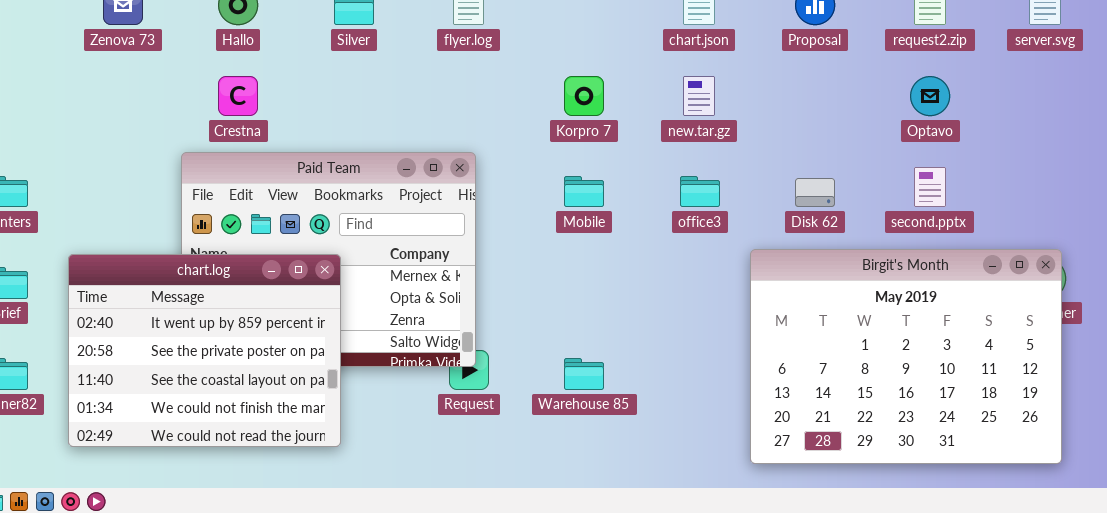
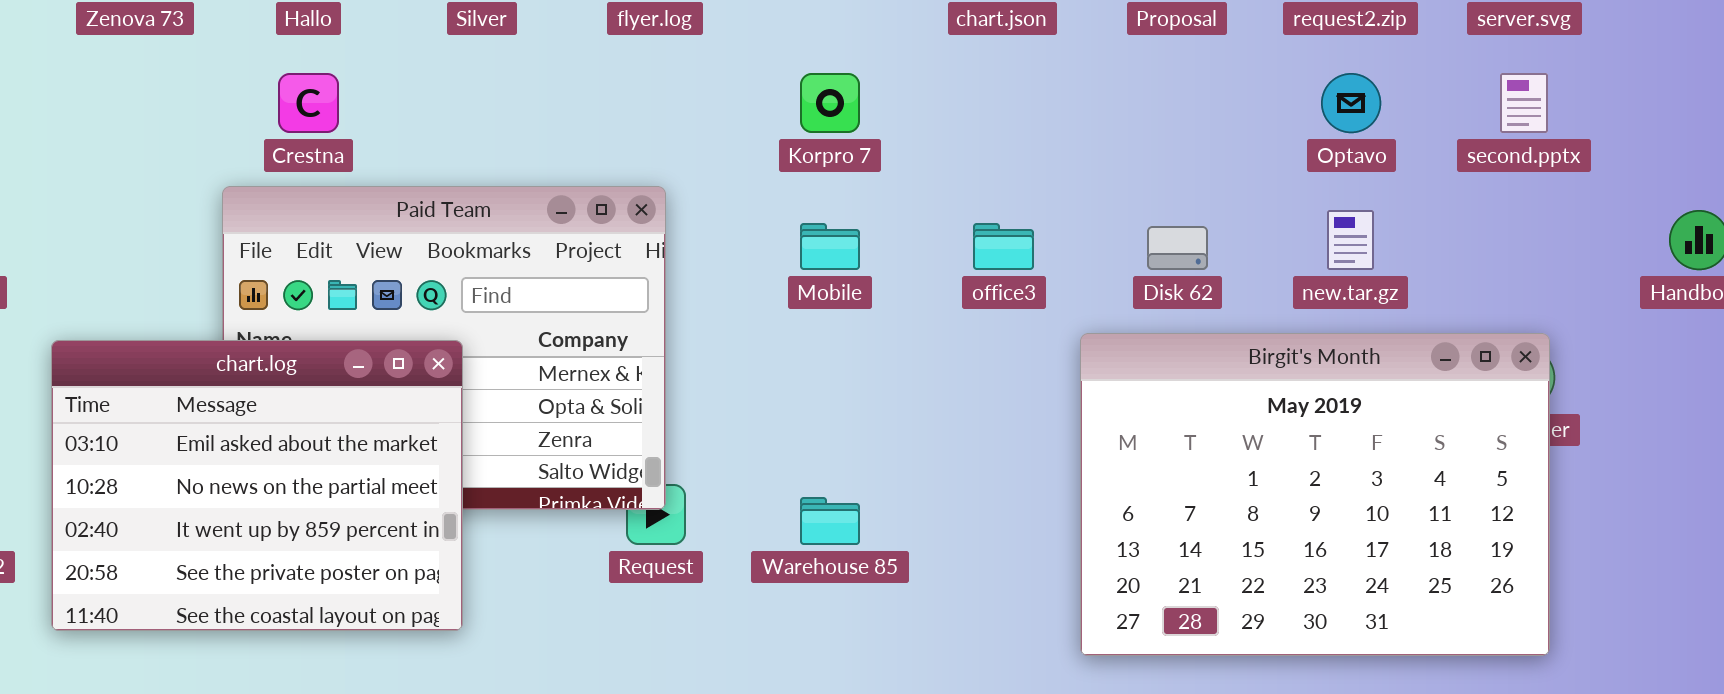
new.tar.gz: [683,76,715,116] -> [1327,210,1374,270], moved
second.pptx: [914,167,946,207] -> [1500,73,1548,133], moved
chart.log: [68,254,341,447] -> [51,340,463,631], scrolled up 2 rows

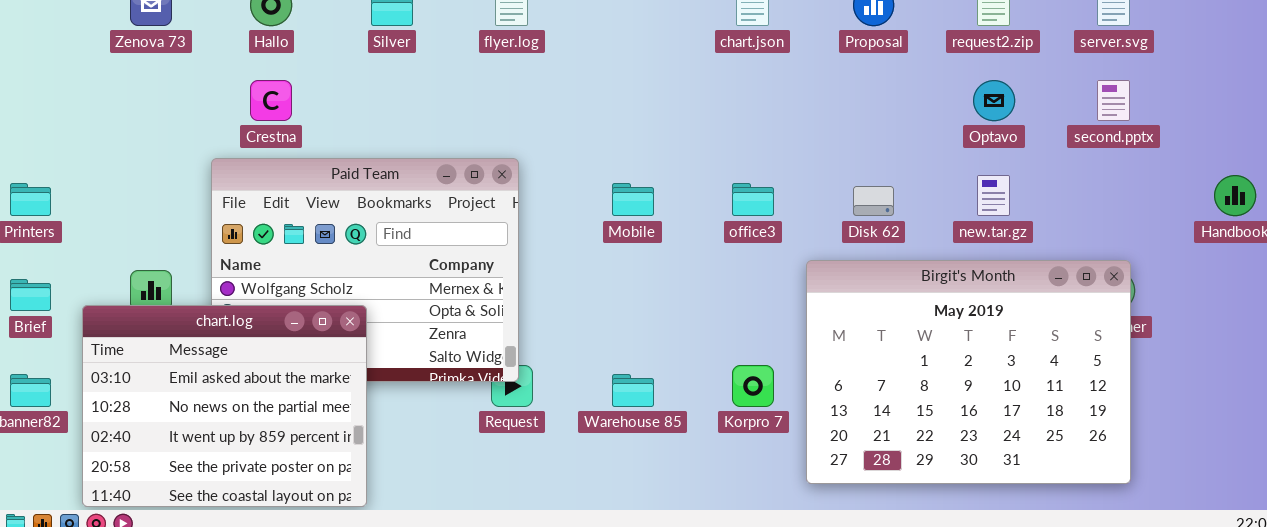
Korpro 7: [800,73,860,133] -> [732,365,774,407], moved
chart.log: [51,340,463,631] -> [82,305,367,507], moved

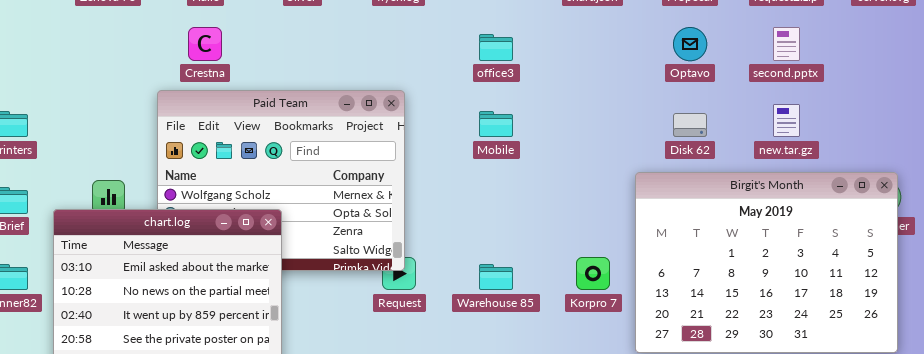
Optavo: [973,80,1015,121] -> [673,27,707,61], moved
second.pptx: [1097,80,1130,121] -> [773,27,800,61], moved
office3: [732,183,774,216] -> [479,34,513,61], moved

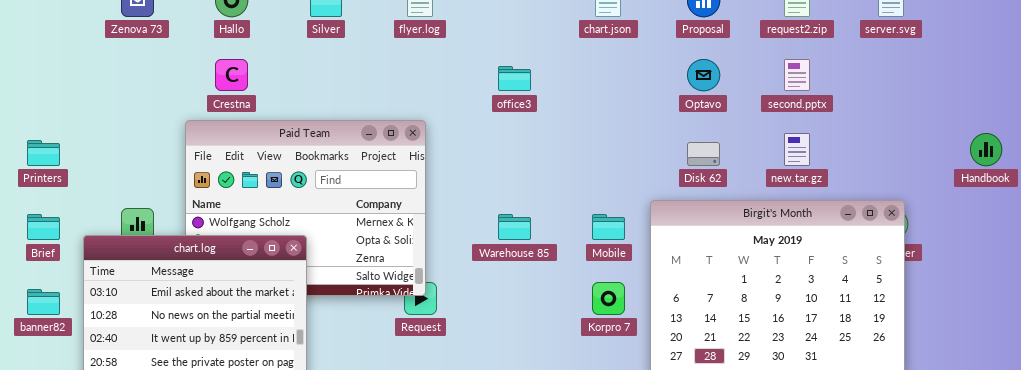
Mobile: [479,111,513,137] -> [592,214,625,240], moved
Warehouse 85: [479,264,513,290] -> [498,214,531,240], moved

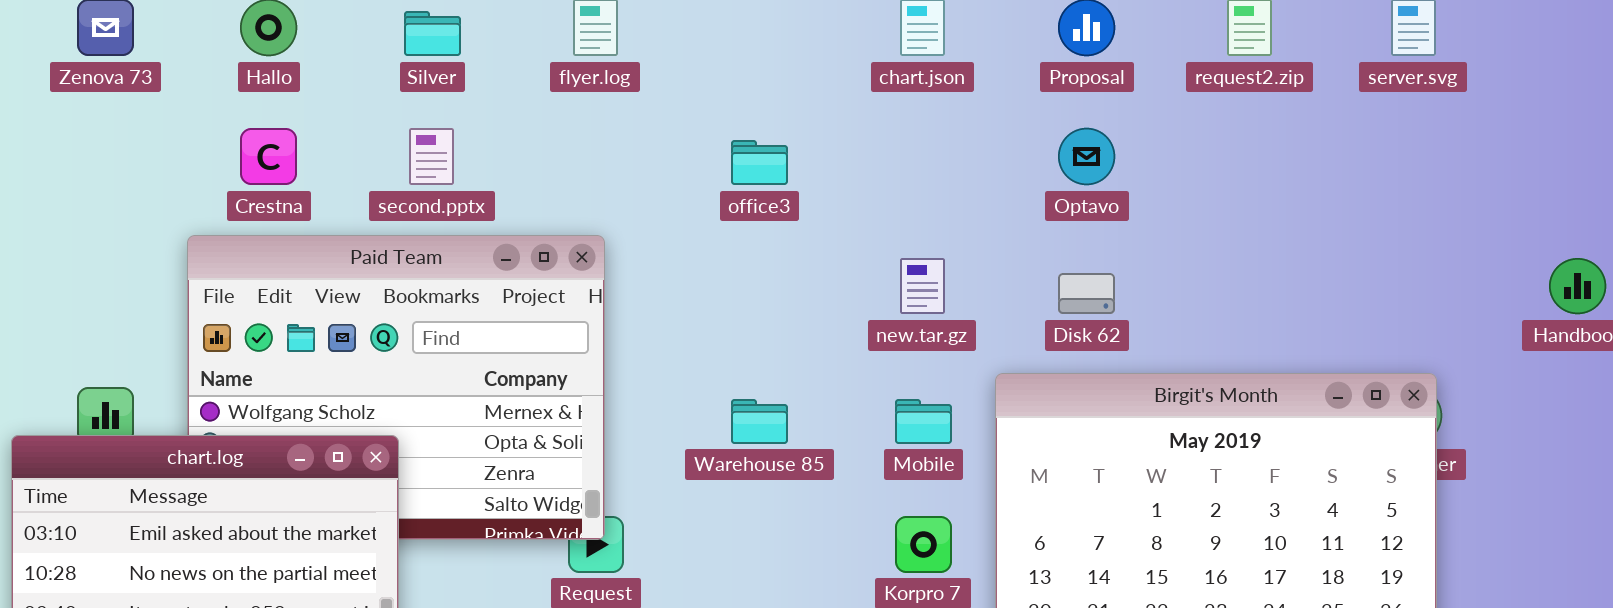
second.pptx: [784,59,810,91] -> [409,128,454,185], moved
new.tar.gz: [784,133,810,166] -> [900,258,945,314], moved

